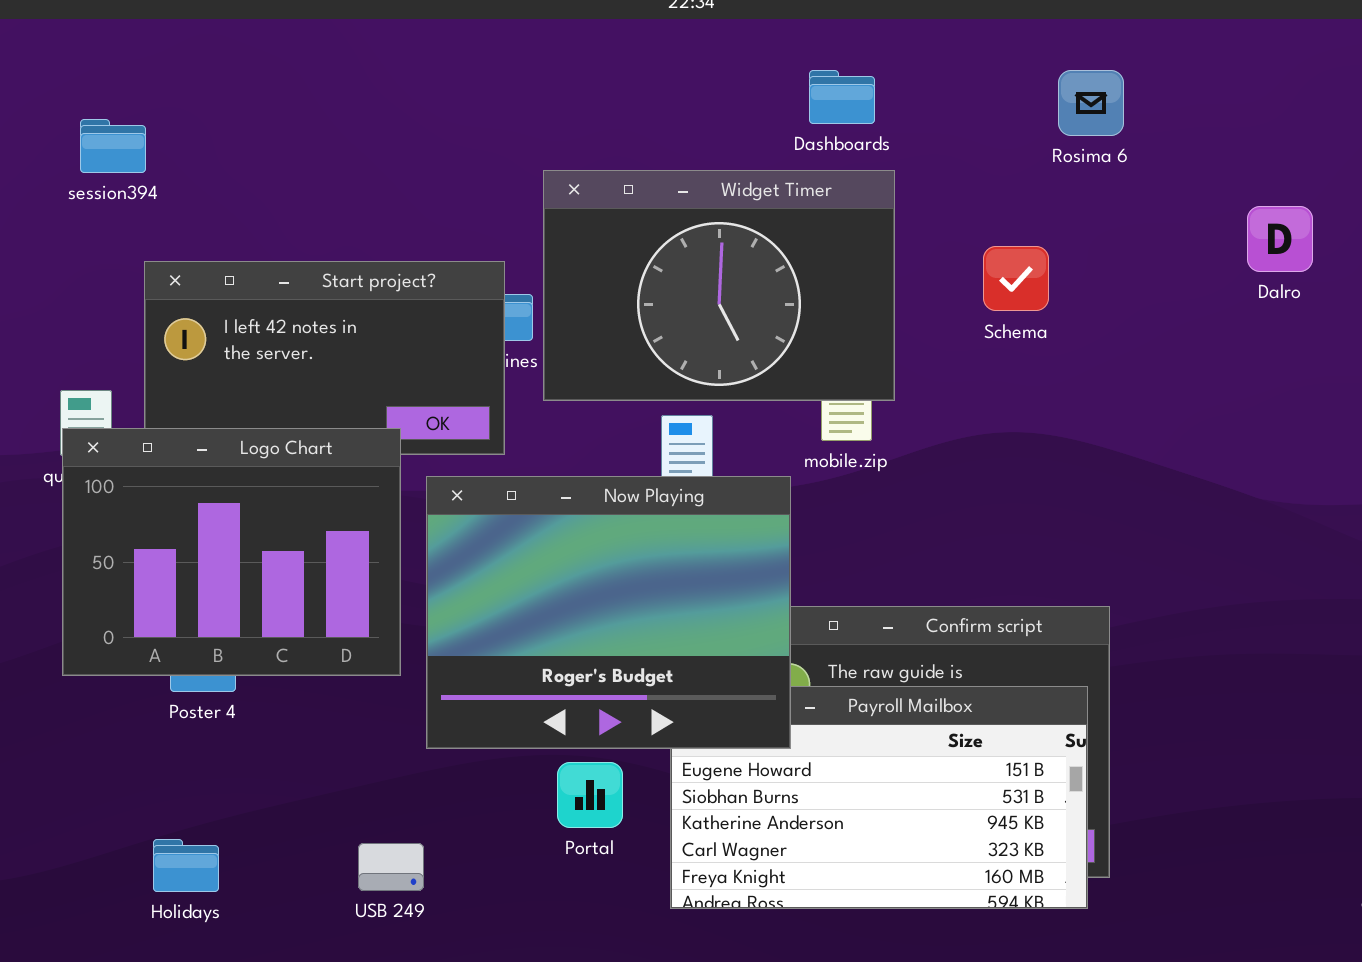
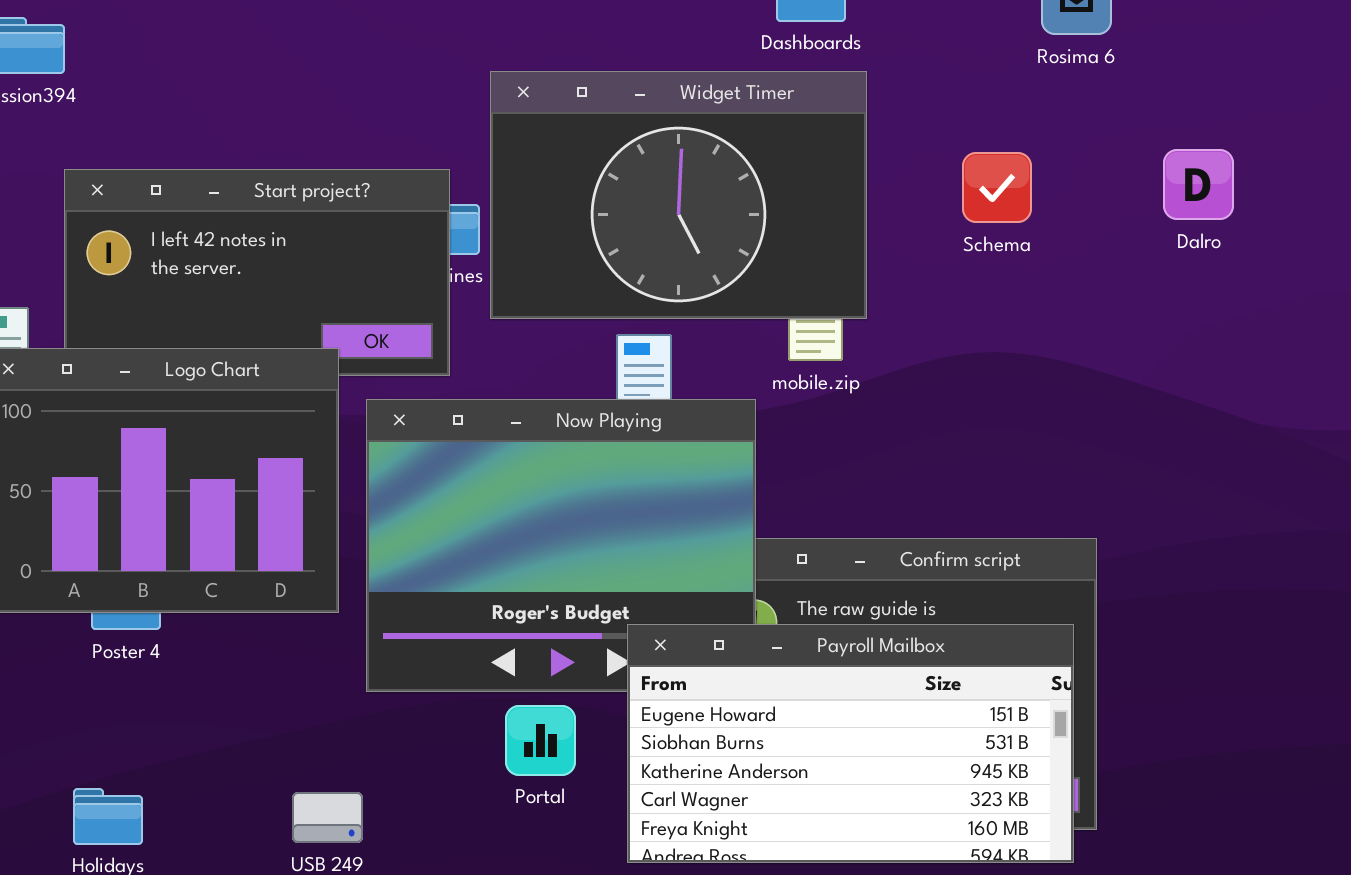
Dalro: [1247,206,1313,272] -> [1163,149,1234,220], moved
Payroll Mailbox: [670,686,1088,909] -> [627,624,1074,863], raised

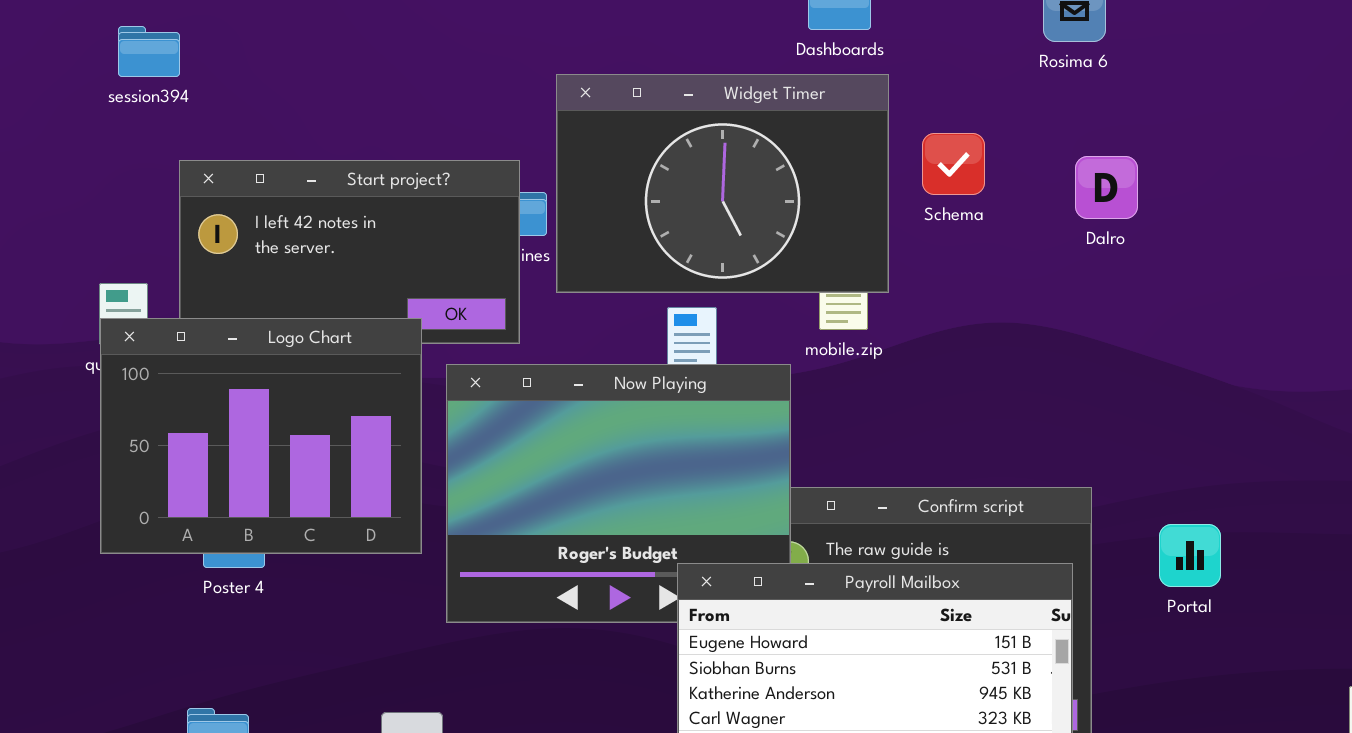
Dalro: [1163,149,1234,220] -> [1075,156,1138,219], moved
Schema: [962,152,1032,223] -> [922,133,985,195], moved
Portal: [505,705,576,776] -> [1159,524,1221,587], moved

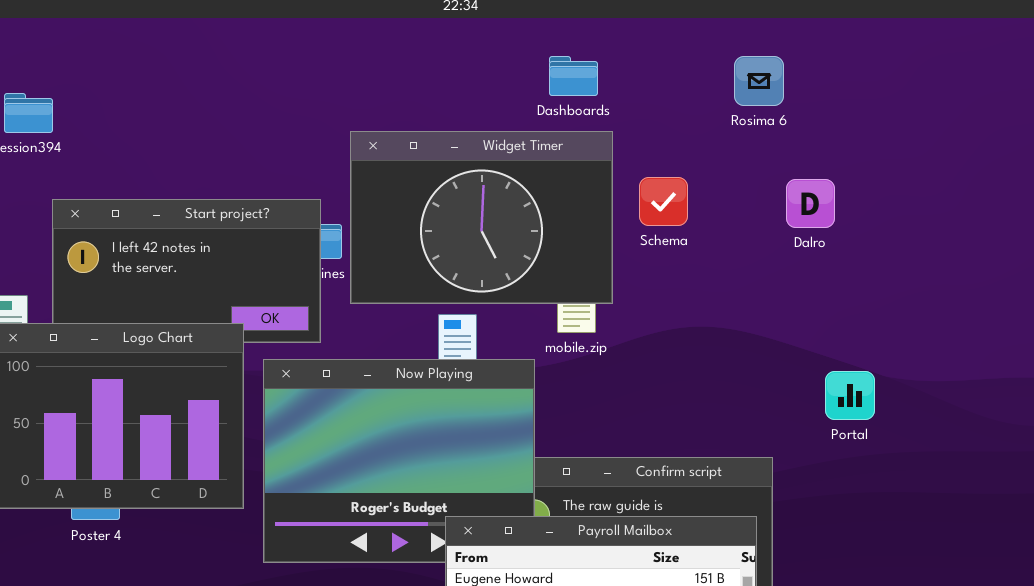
Dalro: [1075,156,1138,219] -> [786,179,835,228], moved
Portal: [1159,524,1221,587] -> [825,371,875,420], moved

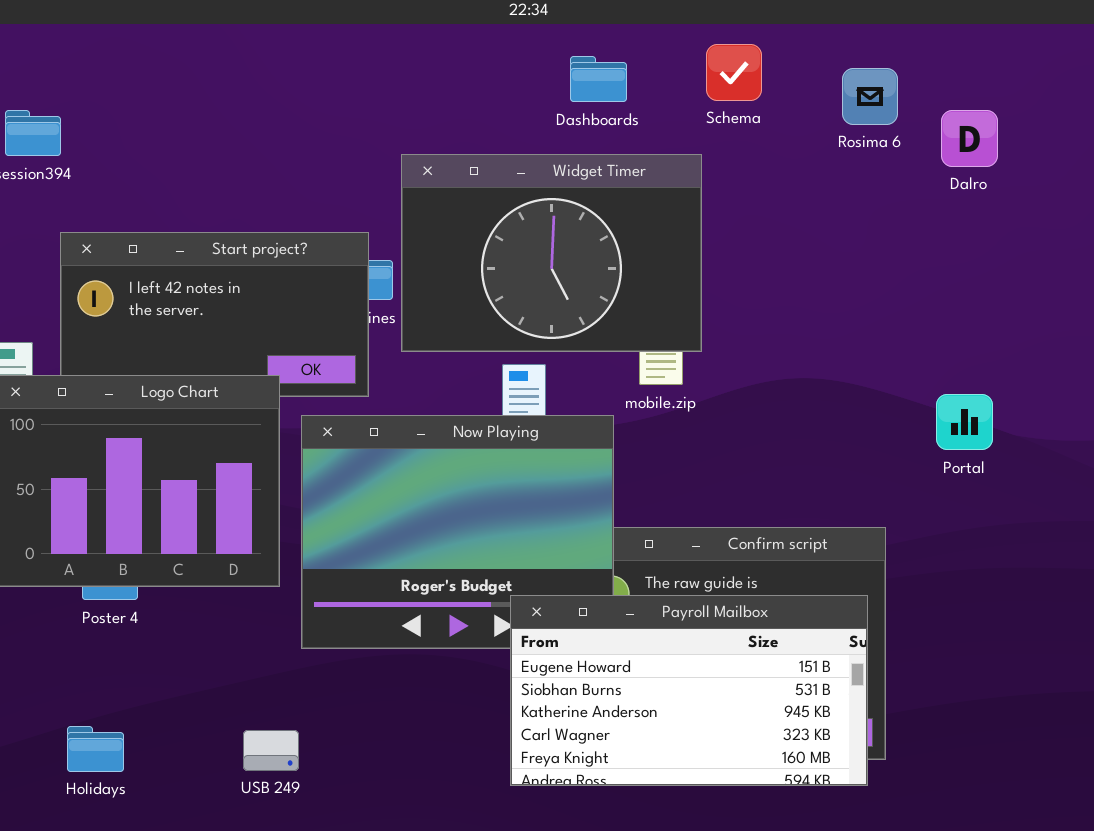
Dashboards: [549,56,598,96] -> [570,56,627,102], moved
Schema: [639,177,688,226] -> [706,44,762,101], moved
Dalro: [786,179,835,228] -> [941,110,998,167], moved
Portal: [825,371,875,420] -> [936,394,993,450], moved

